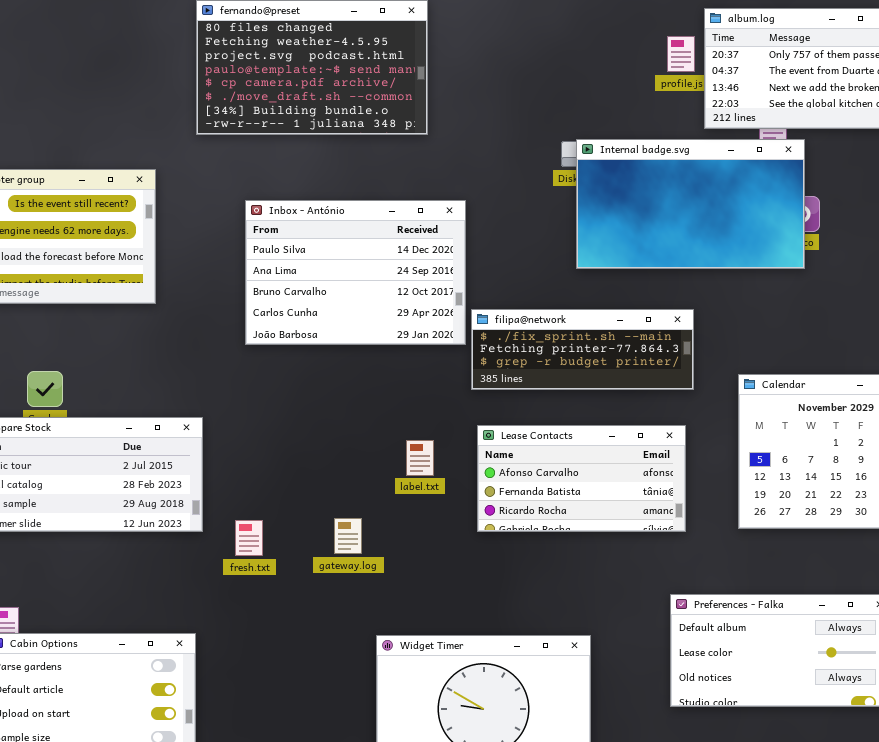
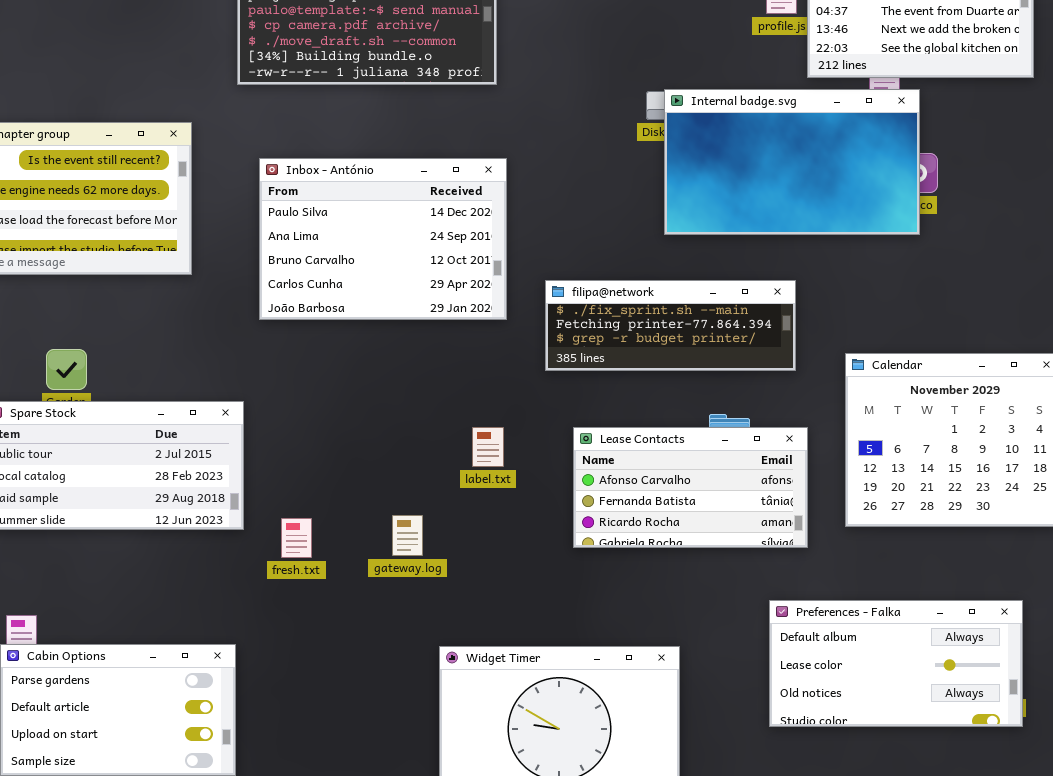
Inbox - António: [245,200,466,345] -> [259,158,507,320], moved
Lease Contacts: [477,425,686,532] -> [573,427,808,548], moved

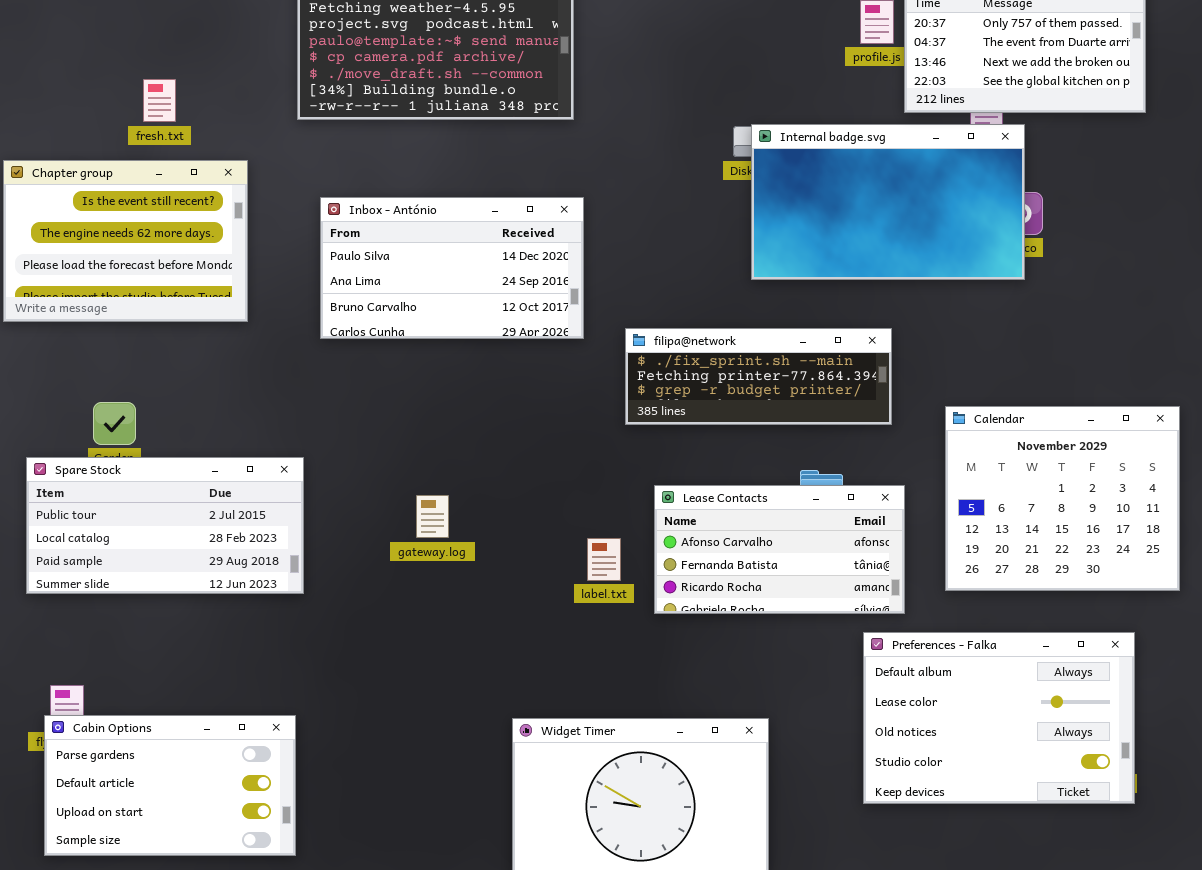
Inbox - António: [259,158,507,320] -> [320,197,584,339], resized
label.txt: [472,427,504,467] -> [587,538,621,581], moved
gateway.log: [392,515,423,556] -> [416,495,449,538], moved
fresh.txt: [281,518,312,558] -> [143,79,176,122], moved
Preferences - Falka: [769,600,1023,727] -> [863,632,1135,804], resized

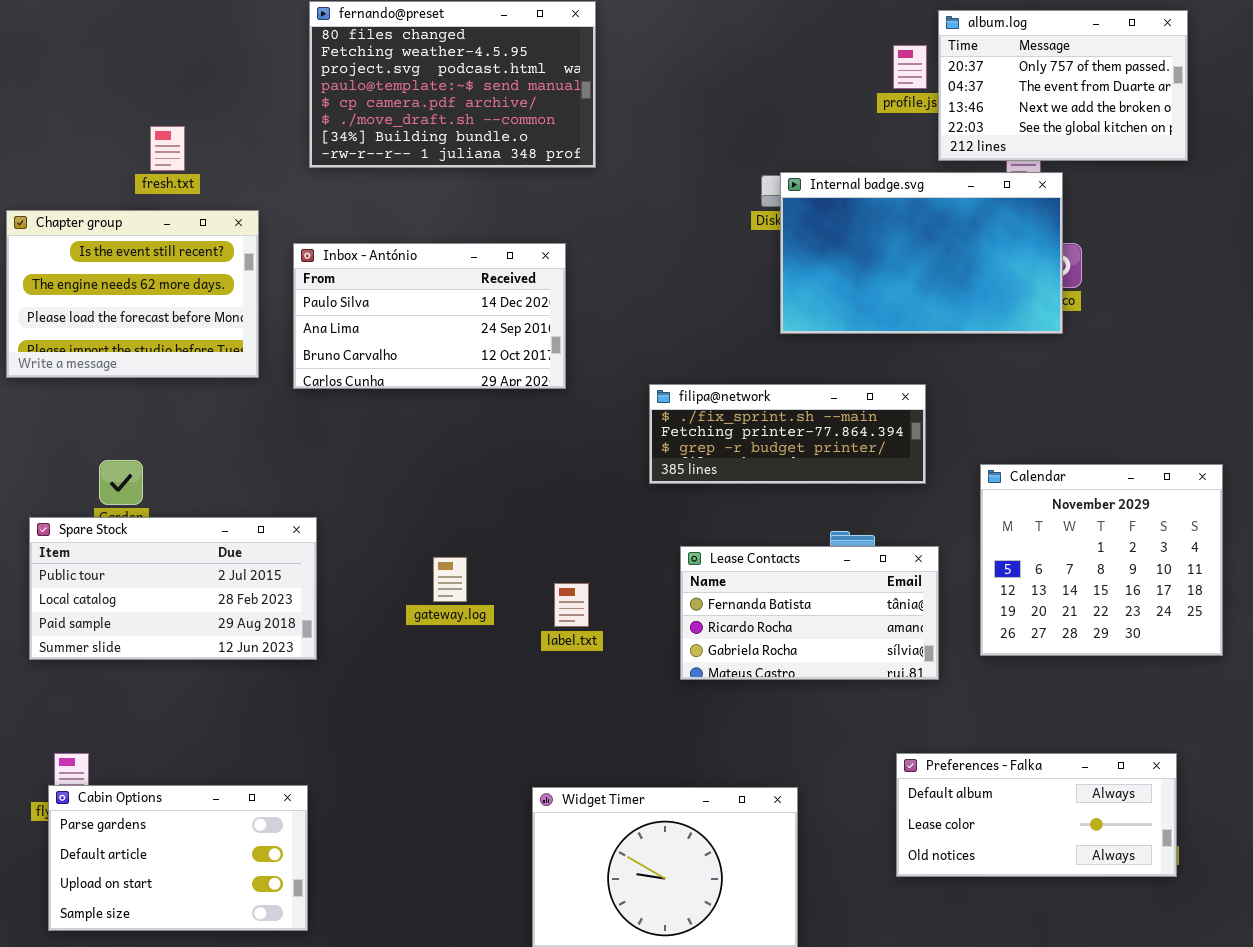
Inbox - António: [320,197,584,339] -> [293,243,566,389], moved
Lease Contacts: [654,485,905,614] -> [680,546,939,680], scrolled down 1 row
label.txt: [587,538,621,581] -> [554,583,589,627], moved
Preferences - Falka: [863,632,1135,804] -> [896,753,1177,877], resized

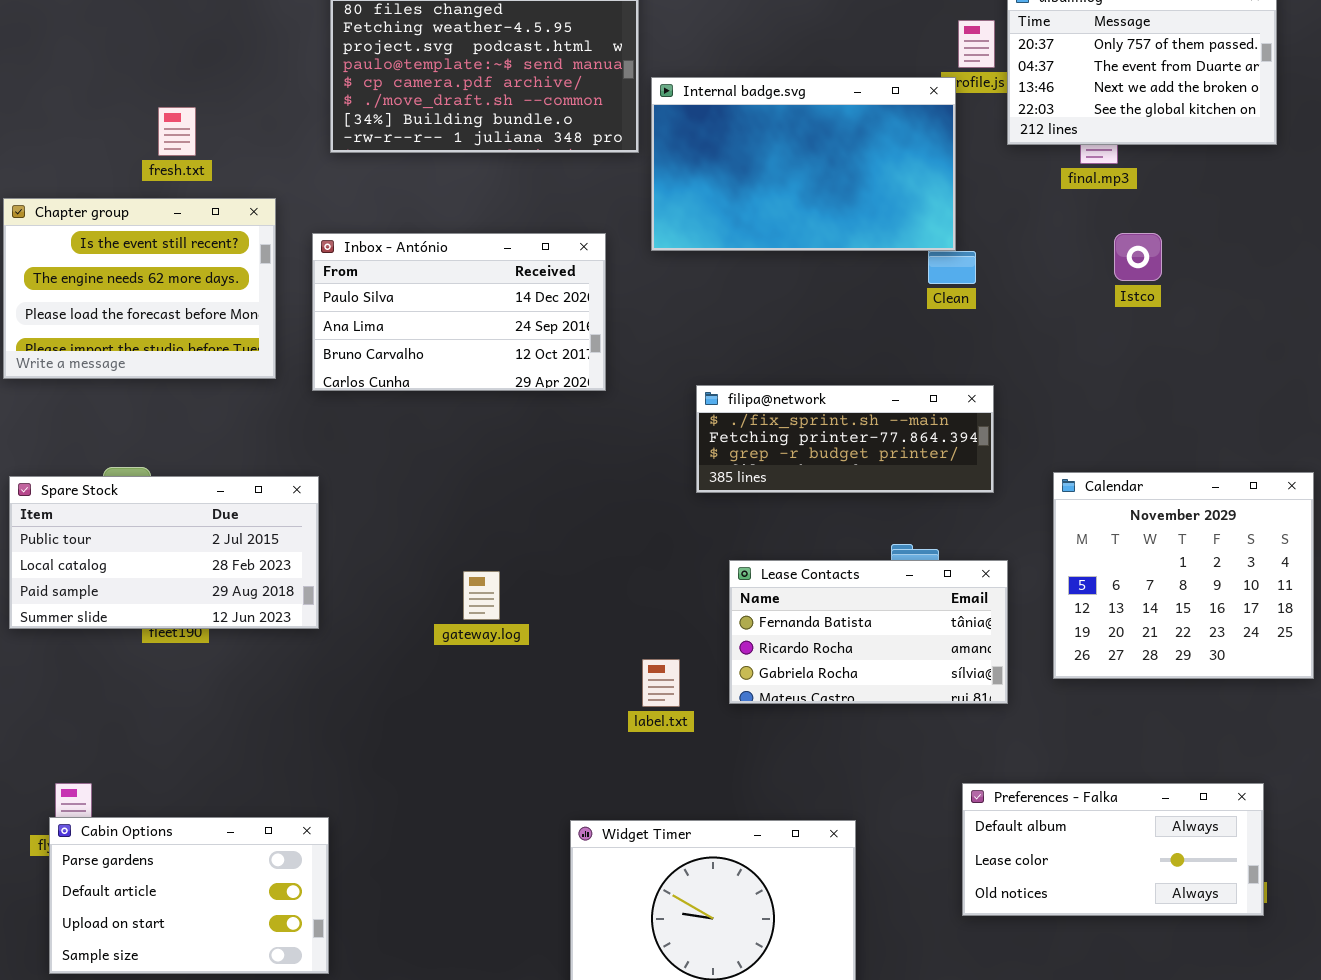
Internal badge.svg: [780,172,1063,334] -> [651,77,956,251], moved
Spare Stock: [29,517,317,660] -> [9,476,319,629], moved
label.txt: [554,583,589,627] -> [642,659,680,707], moved

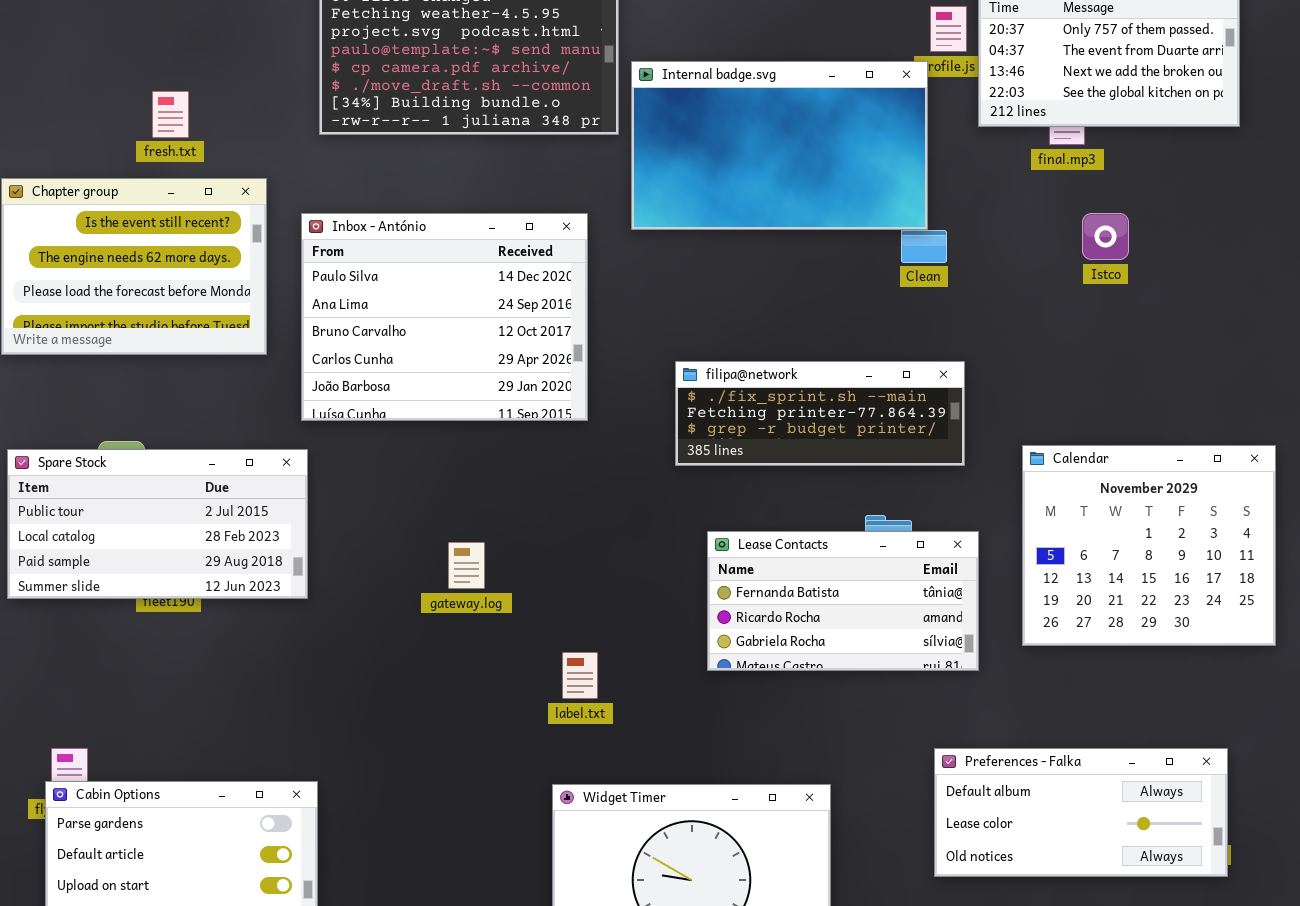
Inbox - António: [312,233,606,391] -> [301,213,588,421], resized
label.txt: [642,659,680,707] -> [562,652,598,699], moved

